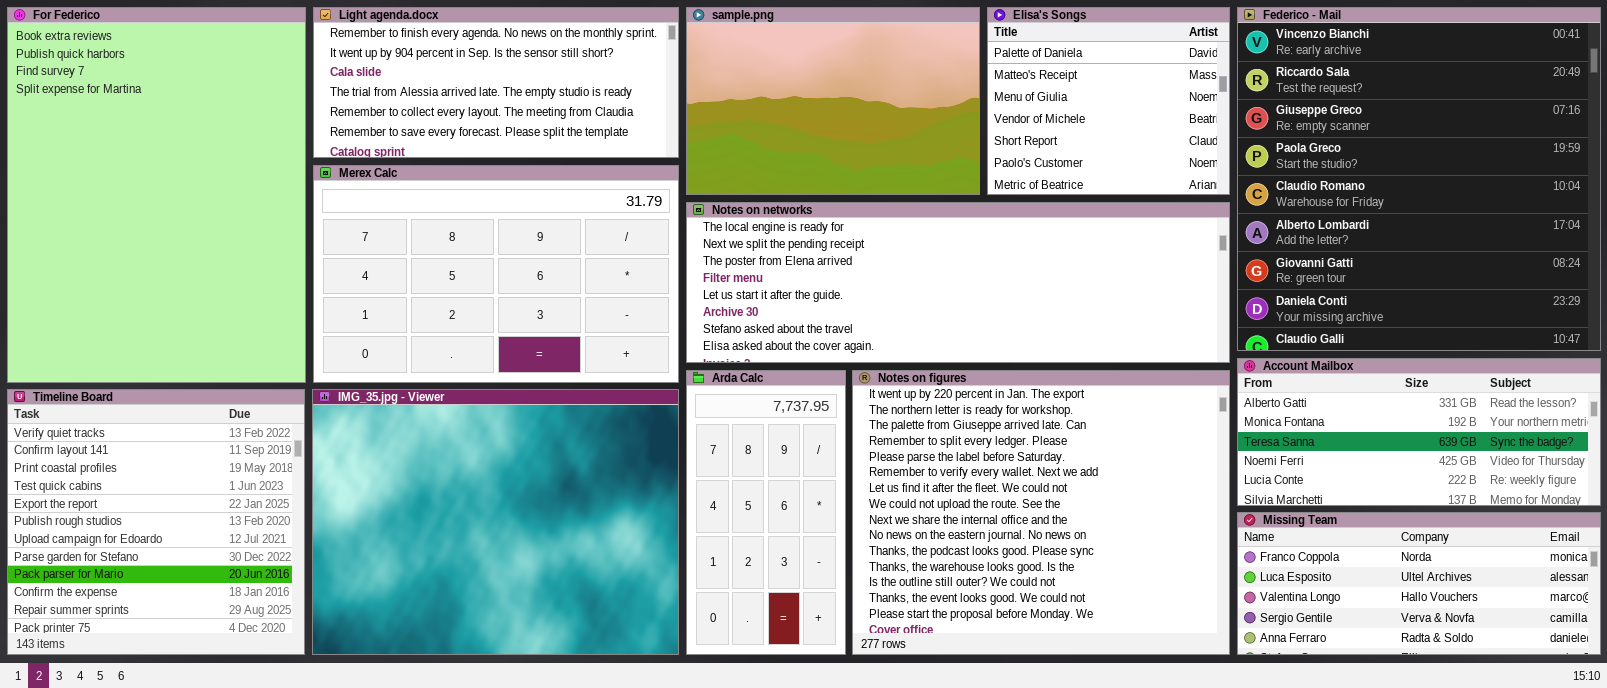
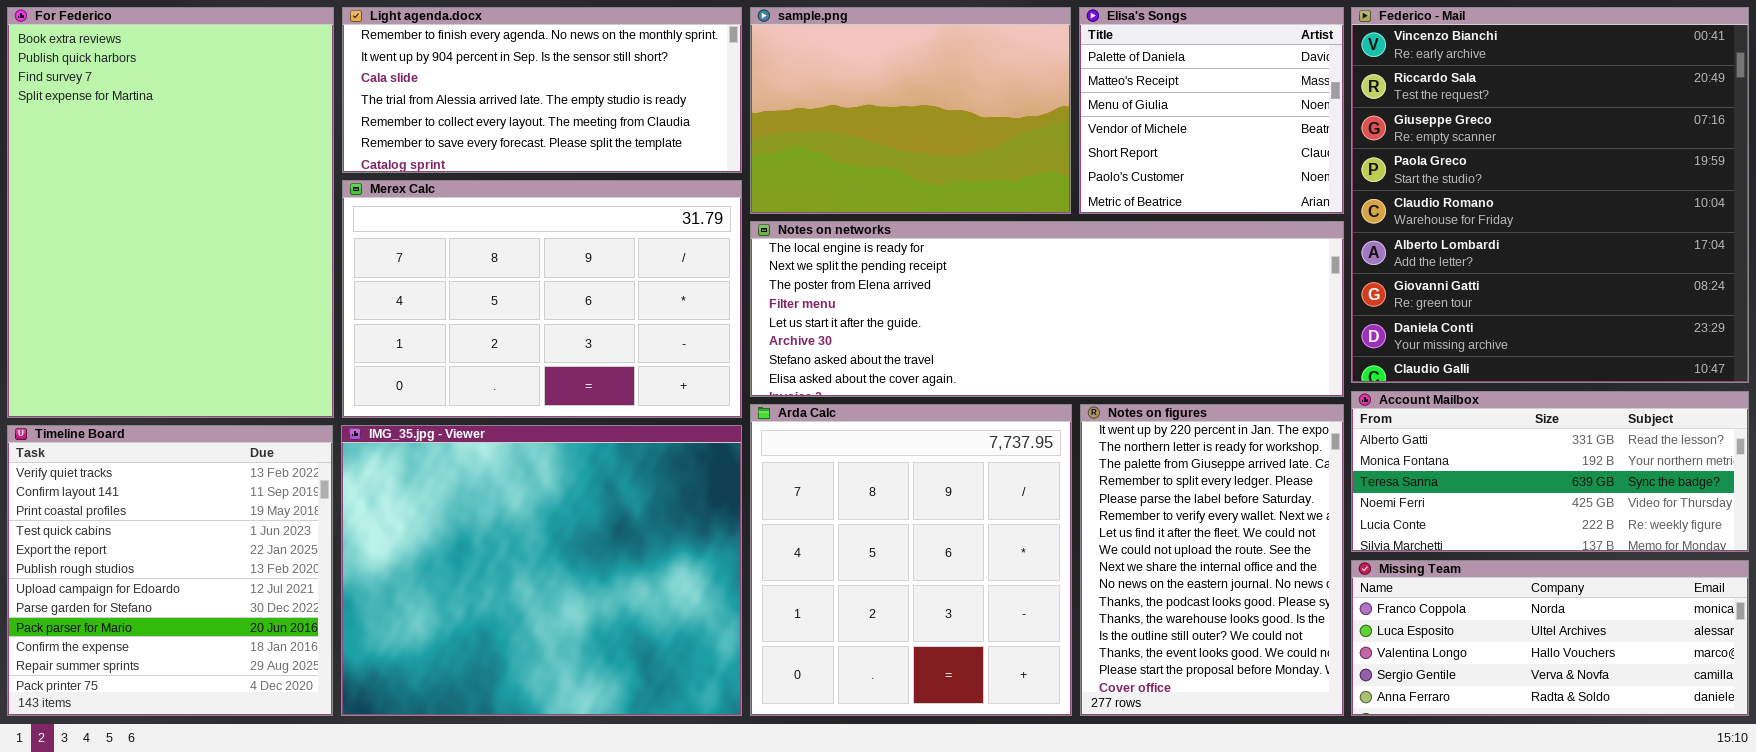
Arda Calc: [686,370,846,655] -> [750,404,1072,716], resized
Notes on figures: [852,370,1230,655] -> [1080,404,1344,716], resized

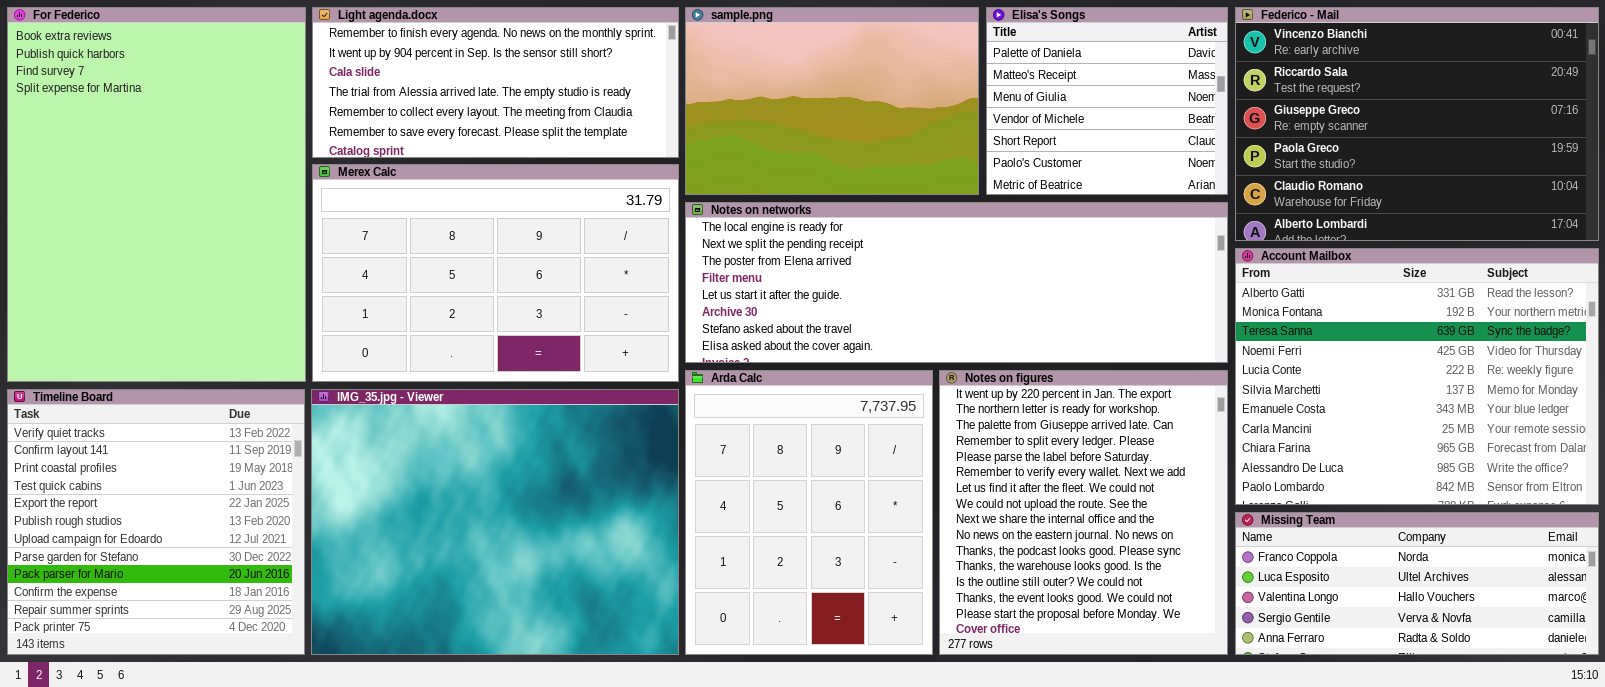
Federico - Mail: [1351,7,1749,383] -> [1235,7,1599,241], resized
Account Mailbox: [1351,391,1749,552] -> [1235,248,1599,505], resized
Arda Calc: [750,404,1072,716] -> [685,370,933,655], resized
Notes on figures: [1080,404,1344,716] -> [939,370,1228,655], resized

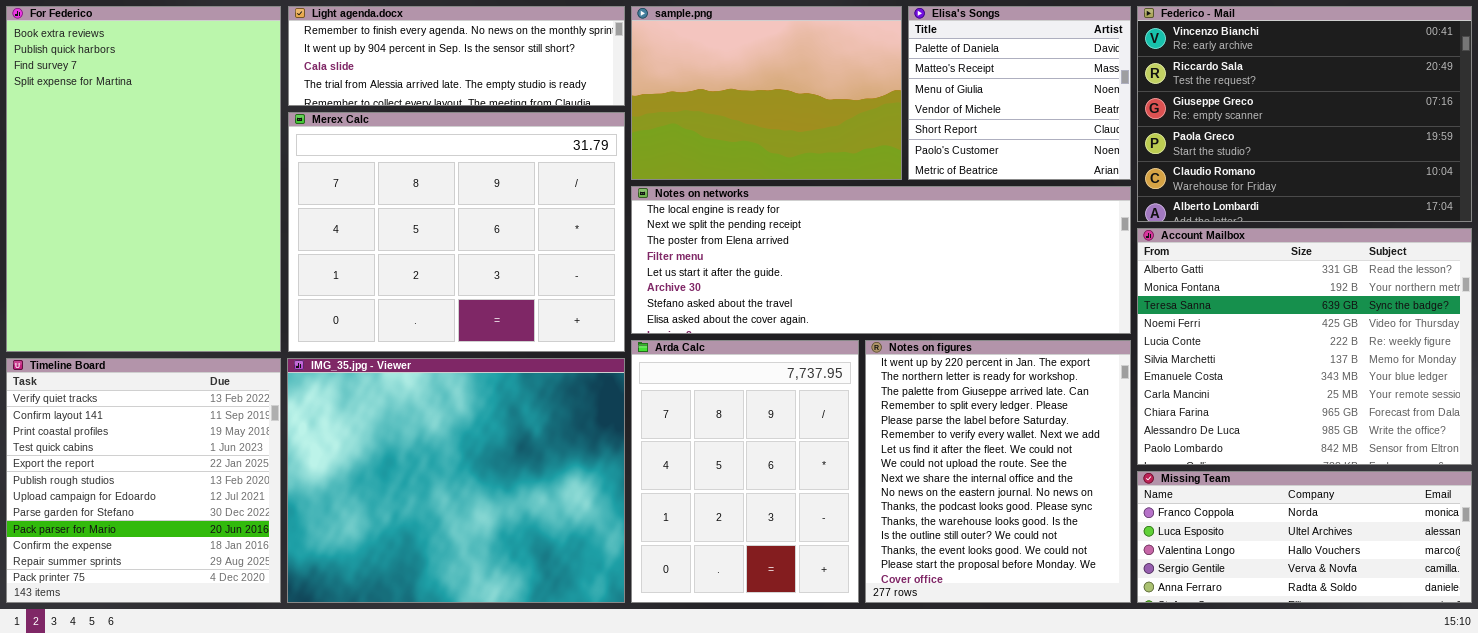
Light agenda.docx: [312,7,679,158] -> [288,6,625,106], resized
Merex Calc: [312,164,679,382] -> [288,112,625,352], resized

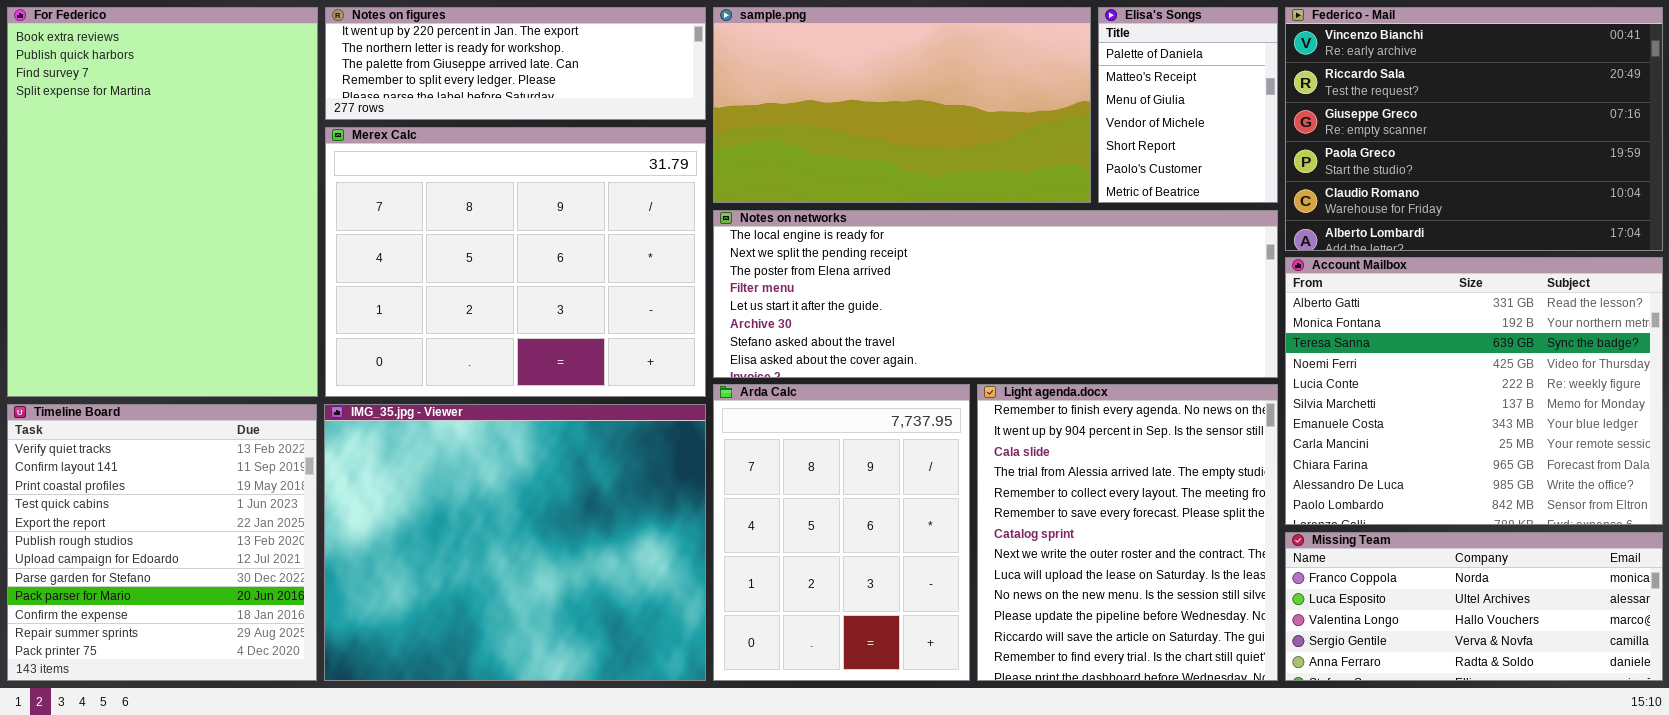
Light agenda.docx: [288,6,625,106] -> [977,384,1278,681], moved, resized
sample.png: [631,6,902,180] -> [713,7,1091,203], resized
Elisa's Songs: [908,6,1131,180] -> [1098,7,1278,203], resized
Notes on figures: [865,340,1131,603] -> [325,7,706,120], moved, resized

